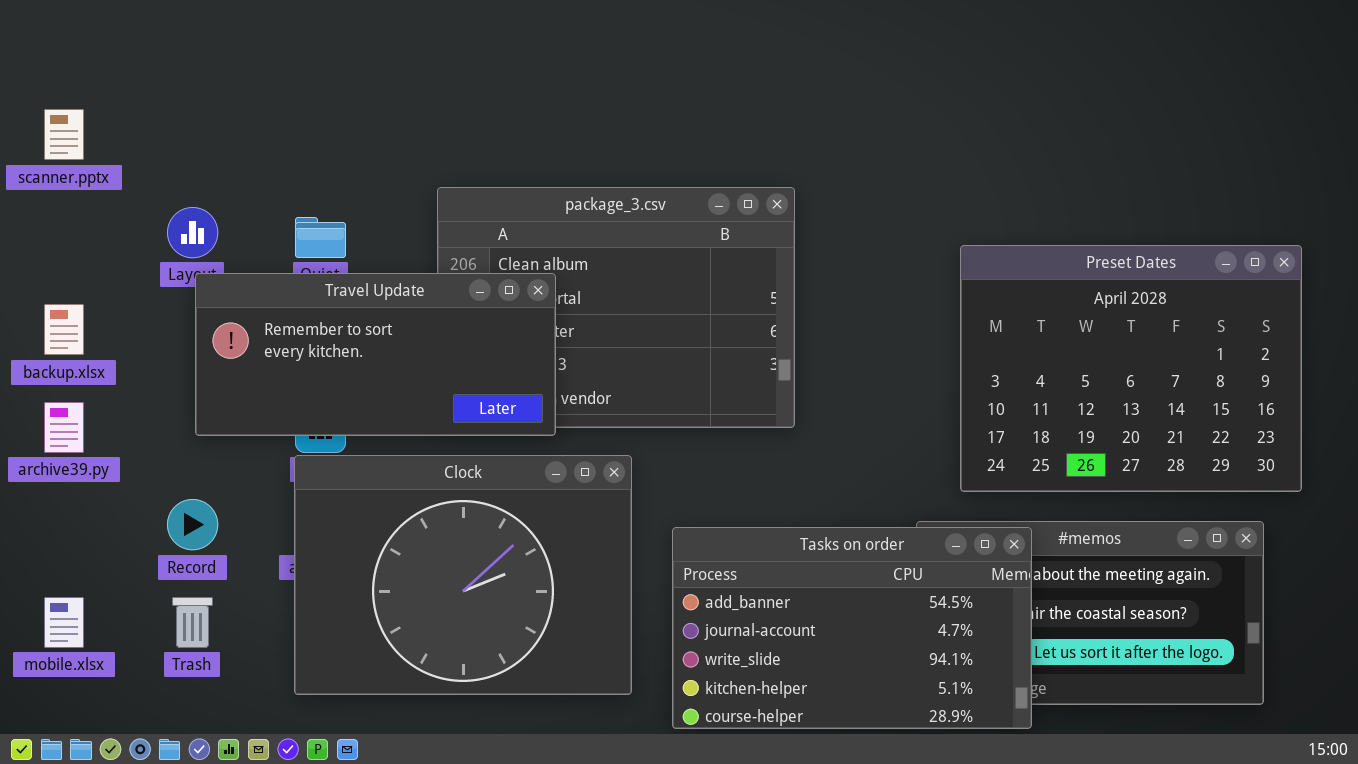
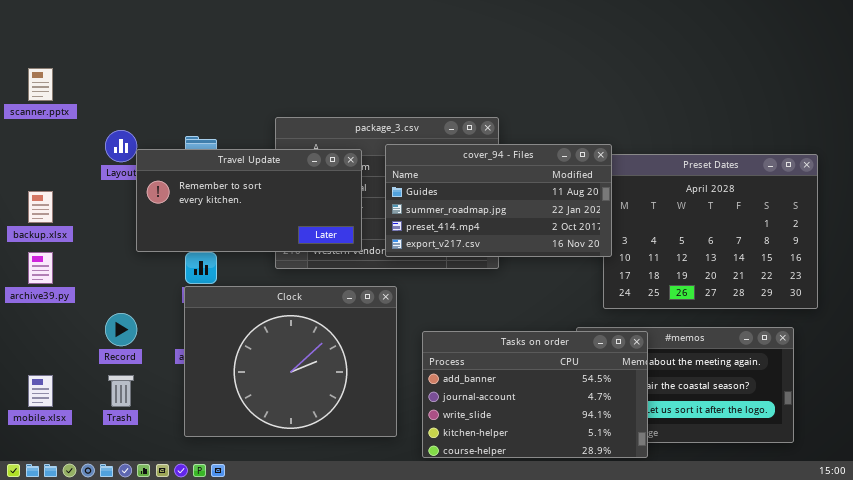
cover_94 - Files: none -> [385,144,612,257], opened
Travel Update: [195,273,556,436] -> [136,149,362,252], moved

